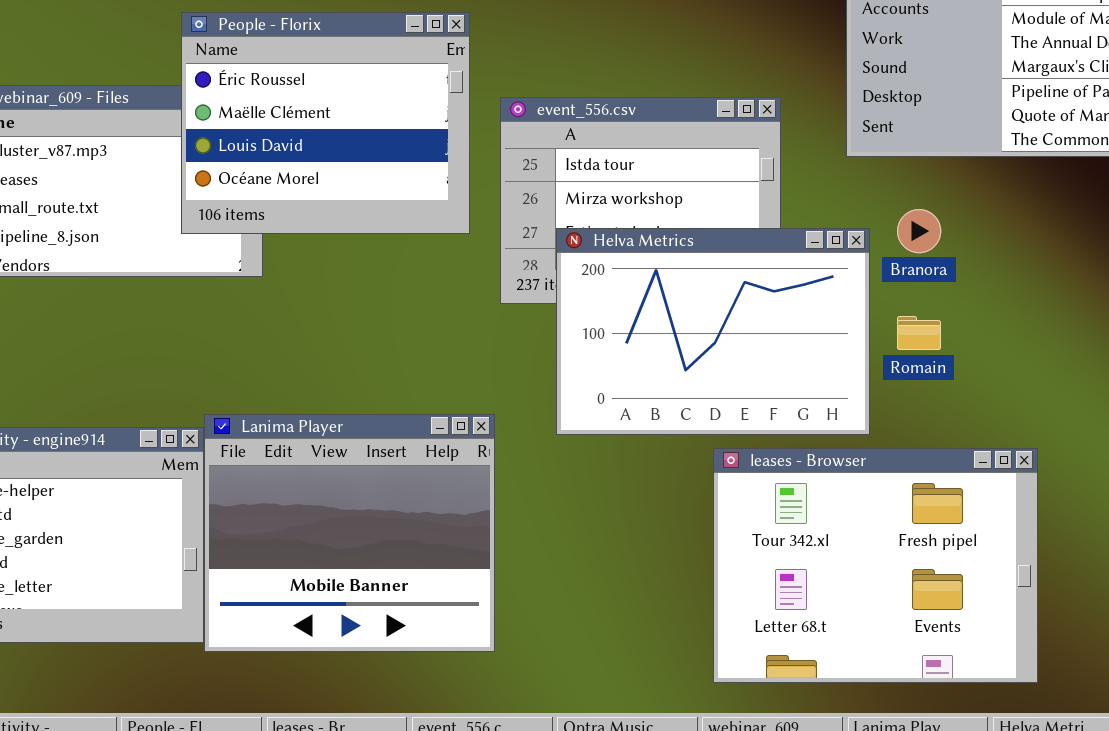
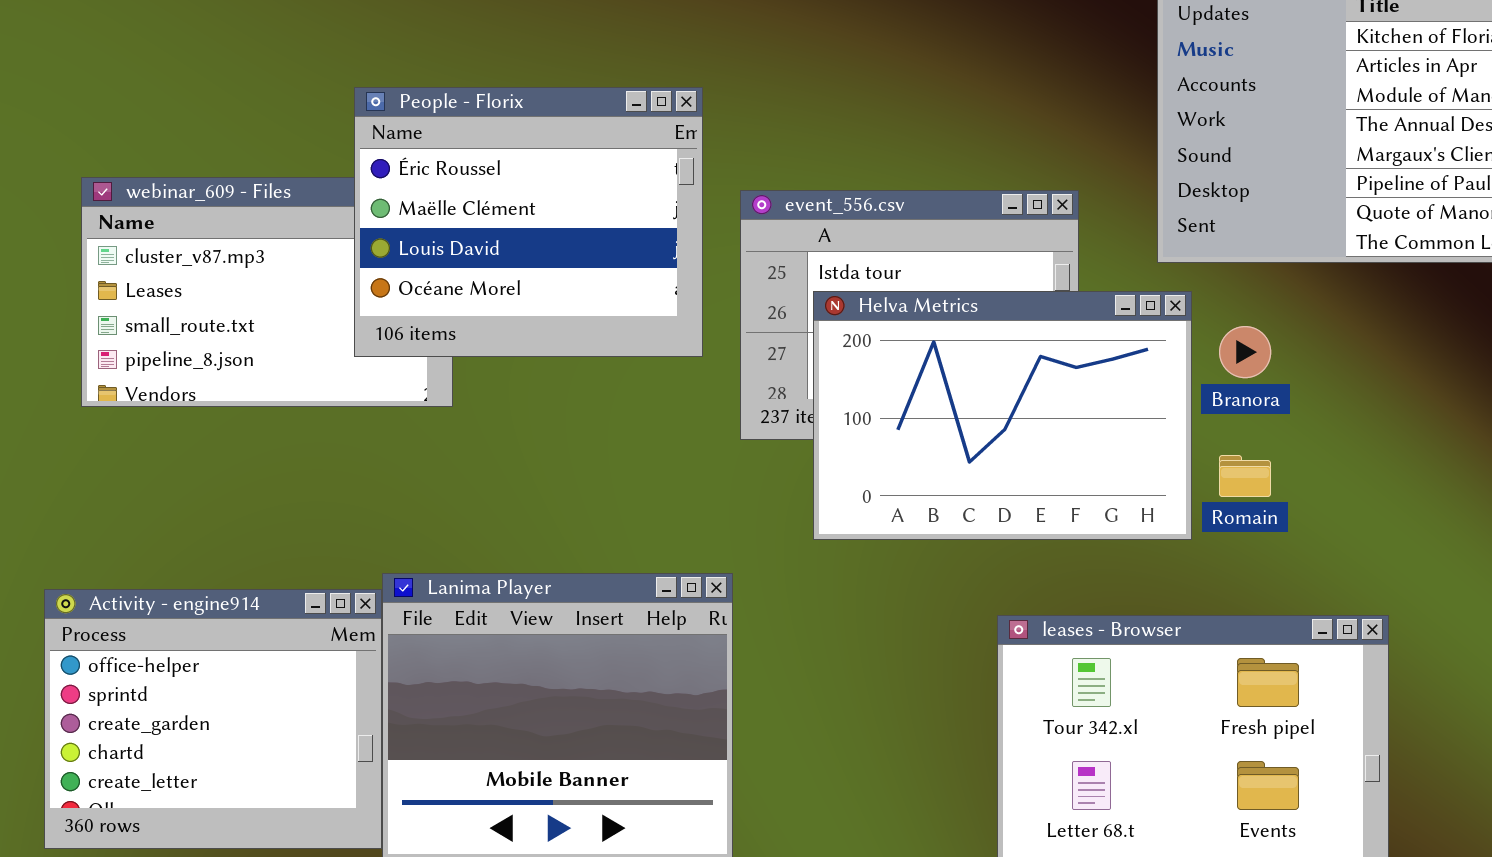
Helva Metrics: [556,228,870,435] -> [813,291,1192,540], moved

